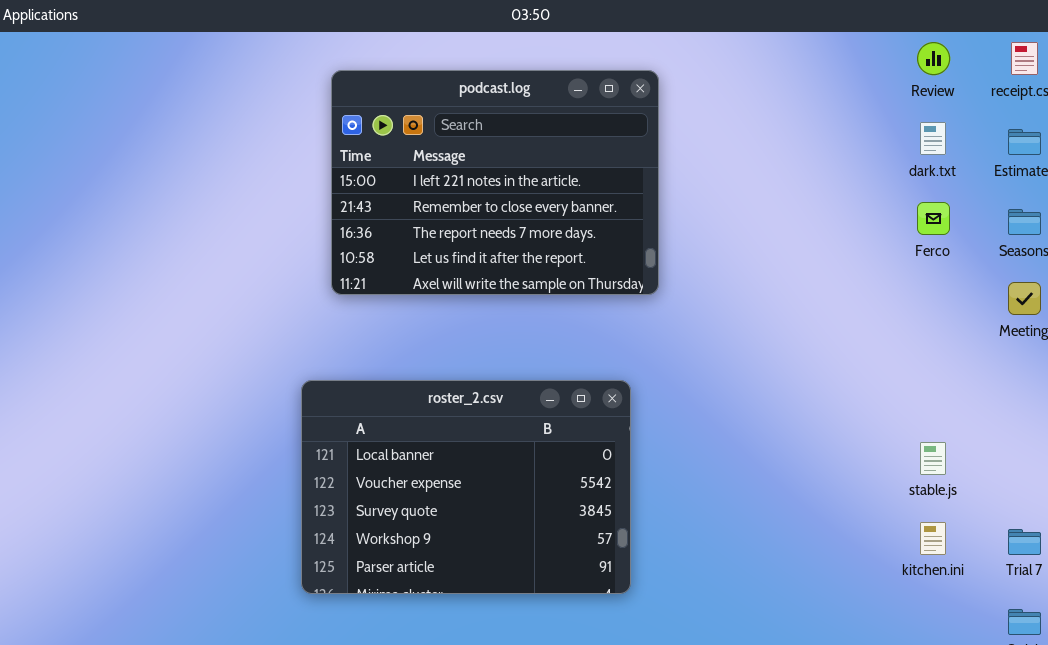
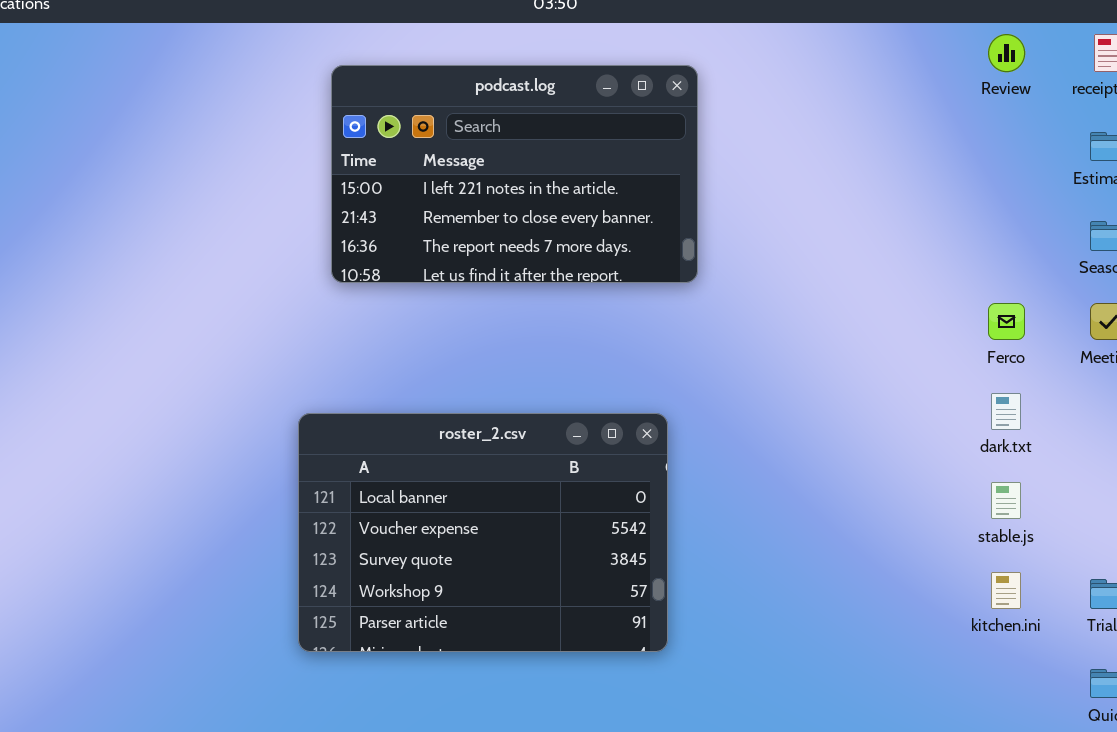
podcast.log: [331,70,659,295] -> [331,65,698,283], resized
dark.txt: [920,122,946,155] -> [991,393,1021,430], moved
Ferco: [917,202,950,235] -> [988,303,1025,340], moved

